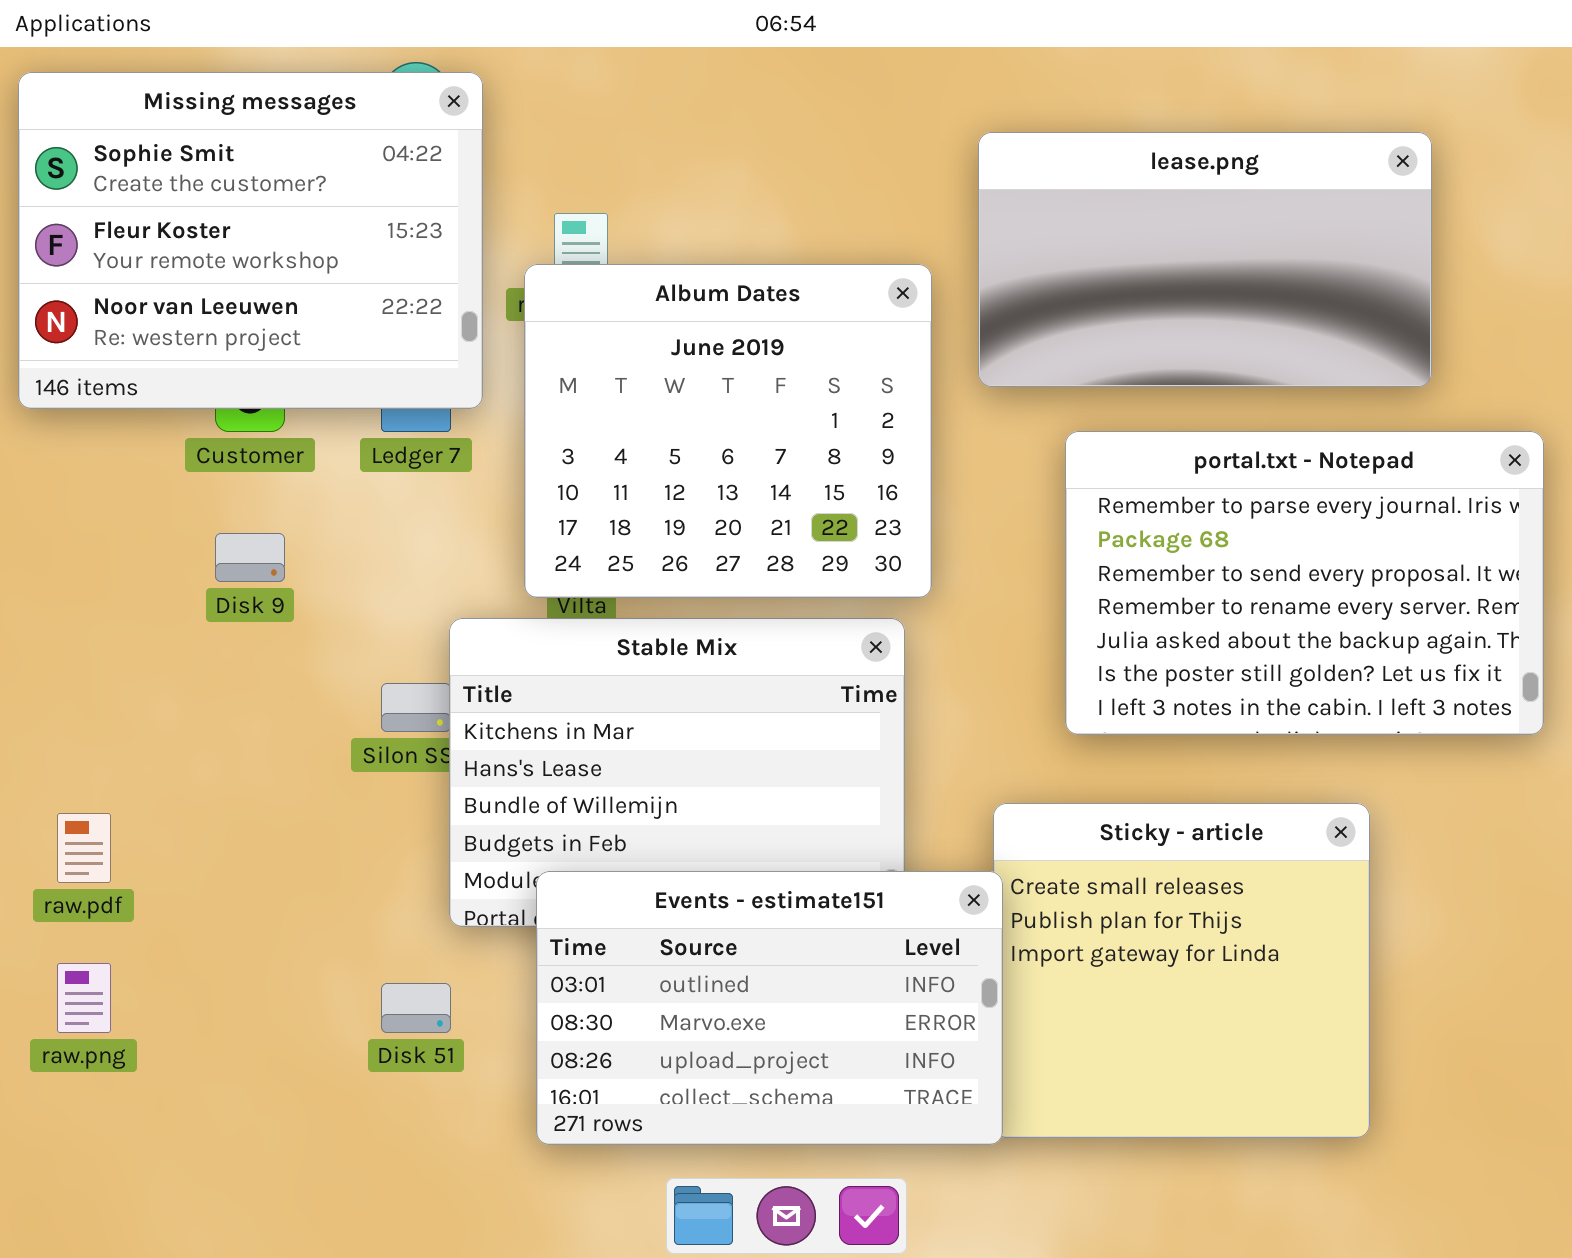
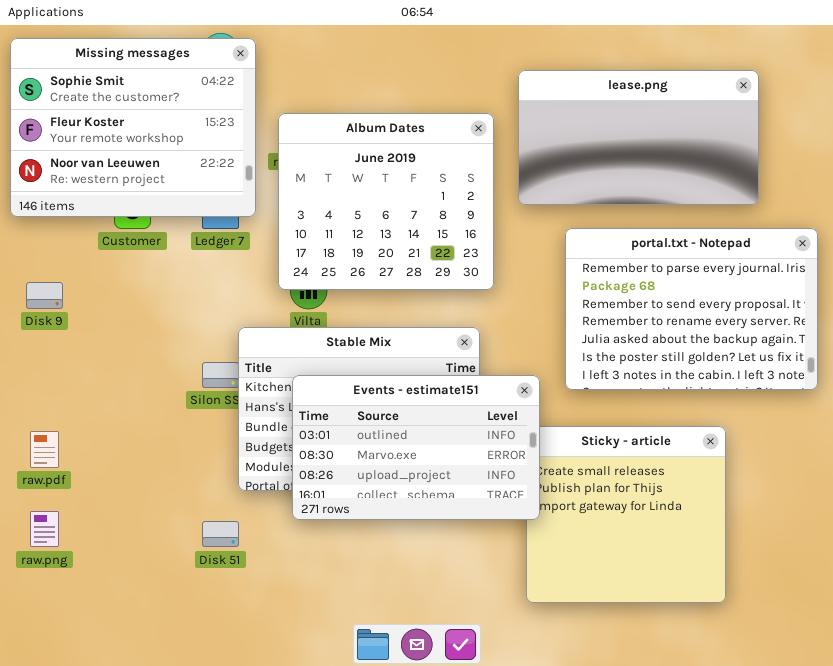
Album Dates: [524,264,932,598] -> [278,113,494,290], moved
Disk 9: [215,533,285,582] -> [26,282,63,309], moved
Events - estimate151: [536,871,1003,1145] -> [292,375,540,520], moved

